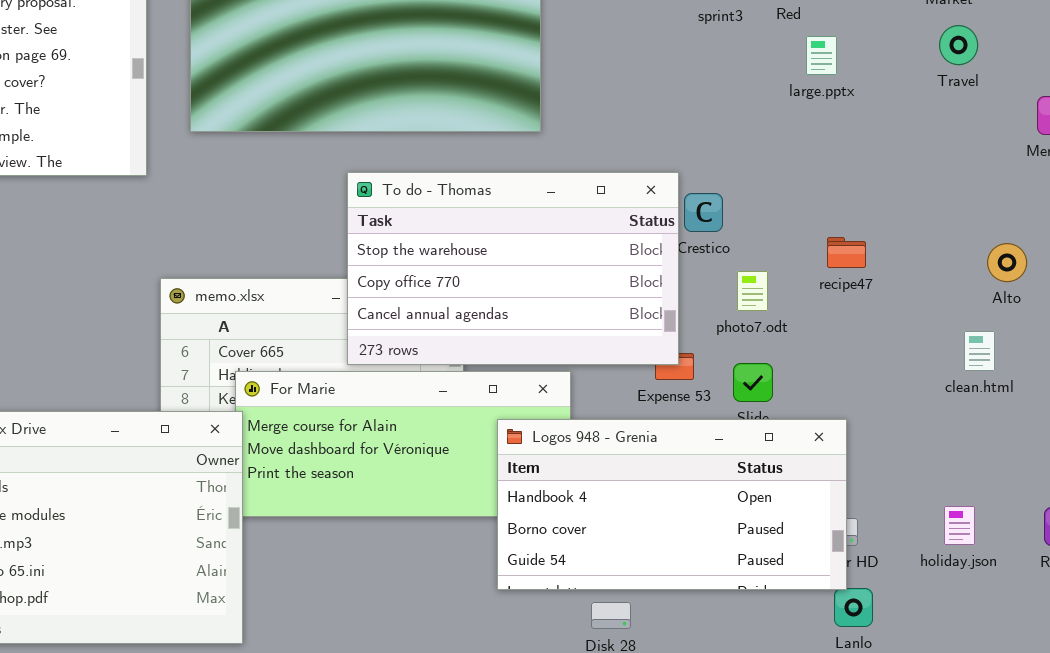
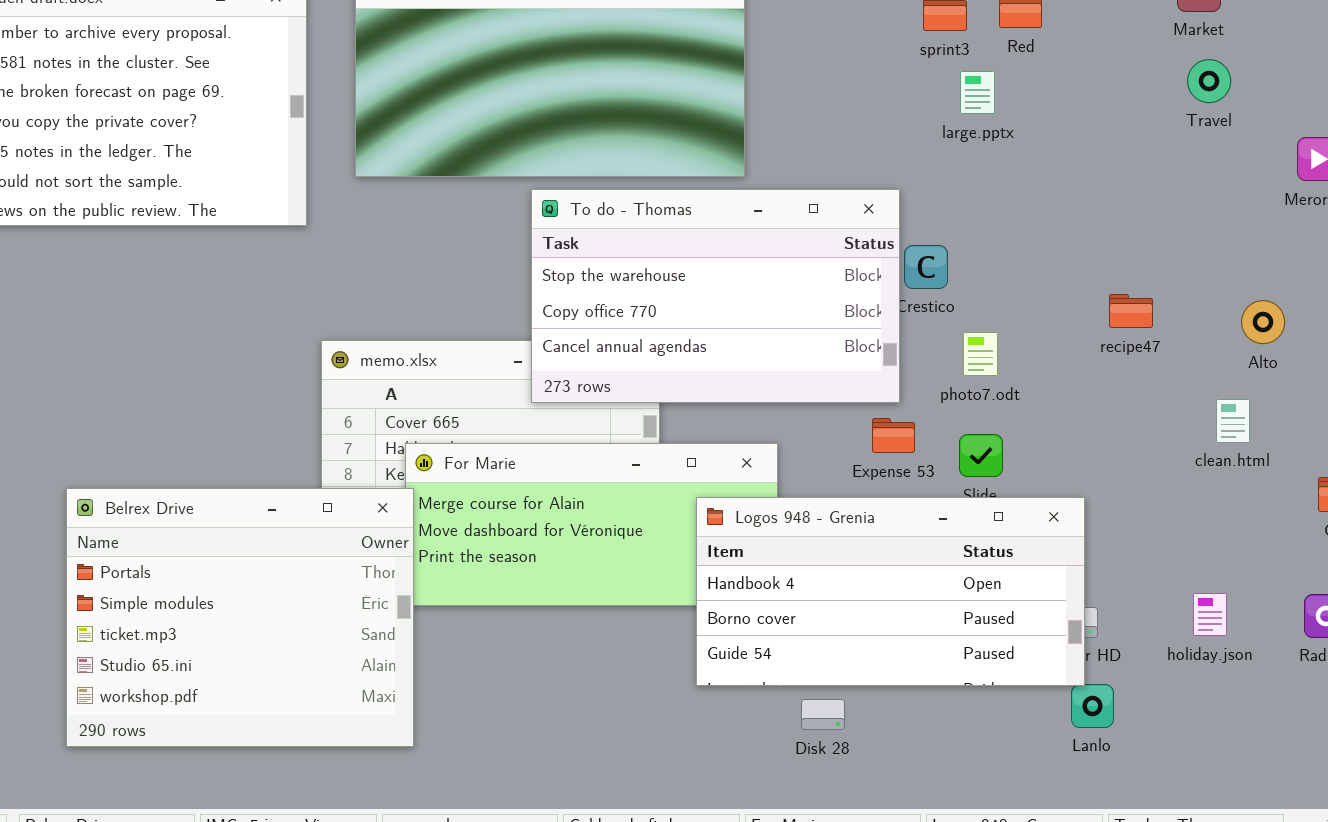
large.pptx: [806,36,837,75] -> [960,71,995,114], moved
To do - Thomas: [347,172,679,365] -> [531,189,900,403], moved
recipe47: [827,237,866,268] -> [1109,294,1153,328], moved

